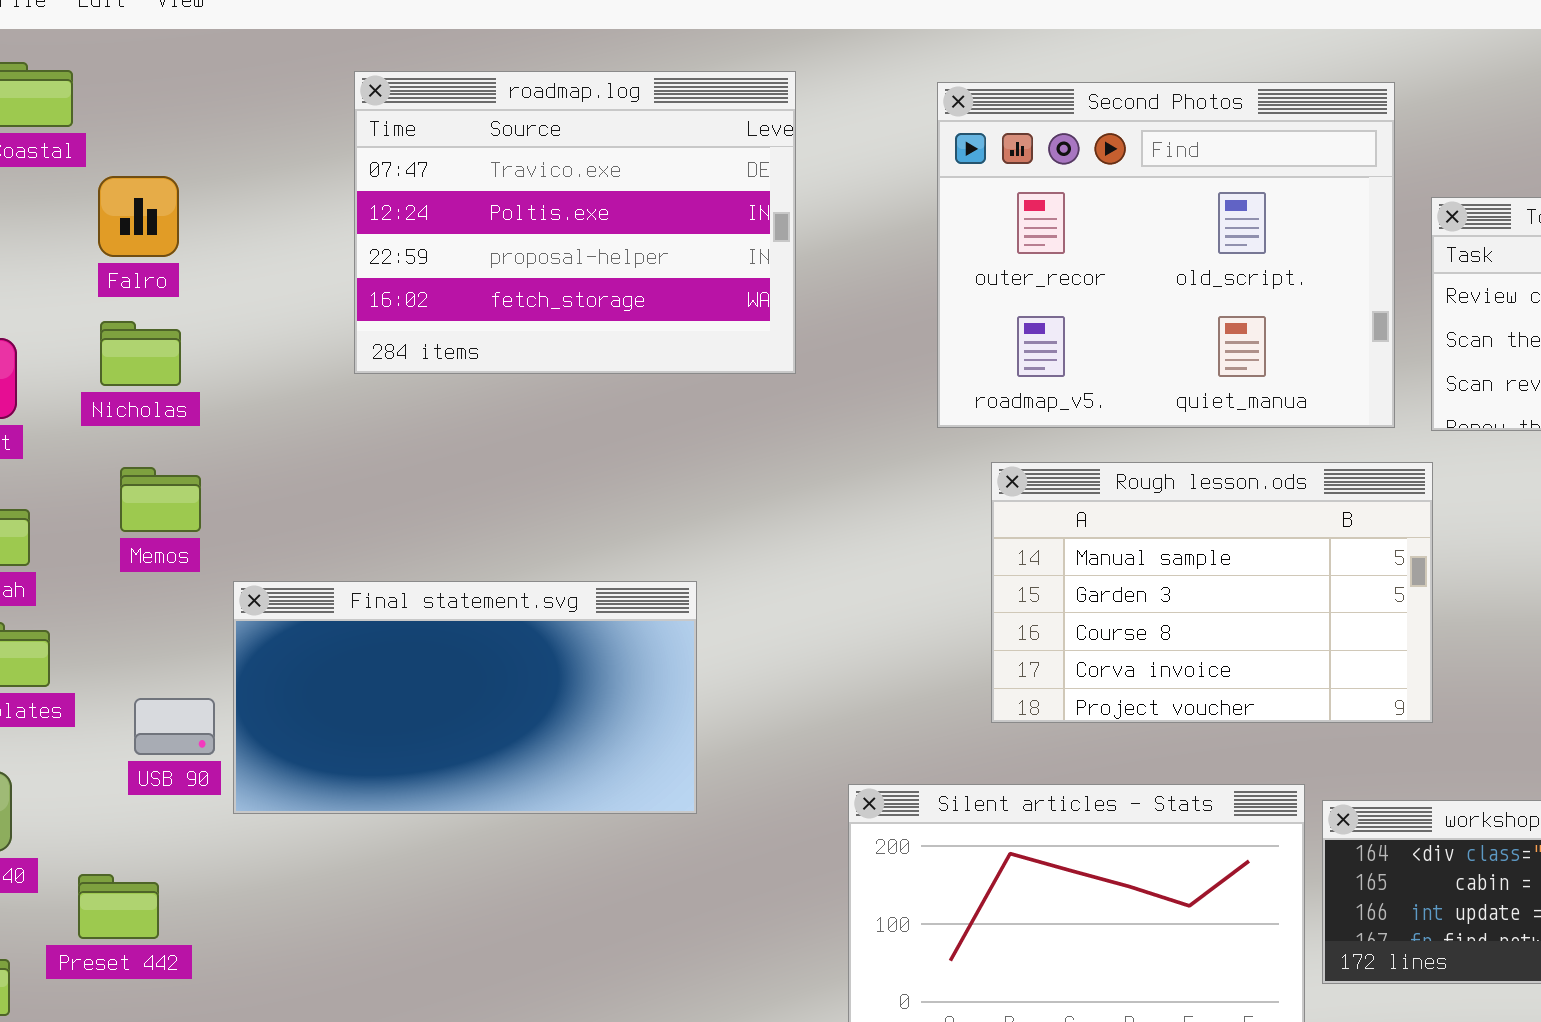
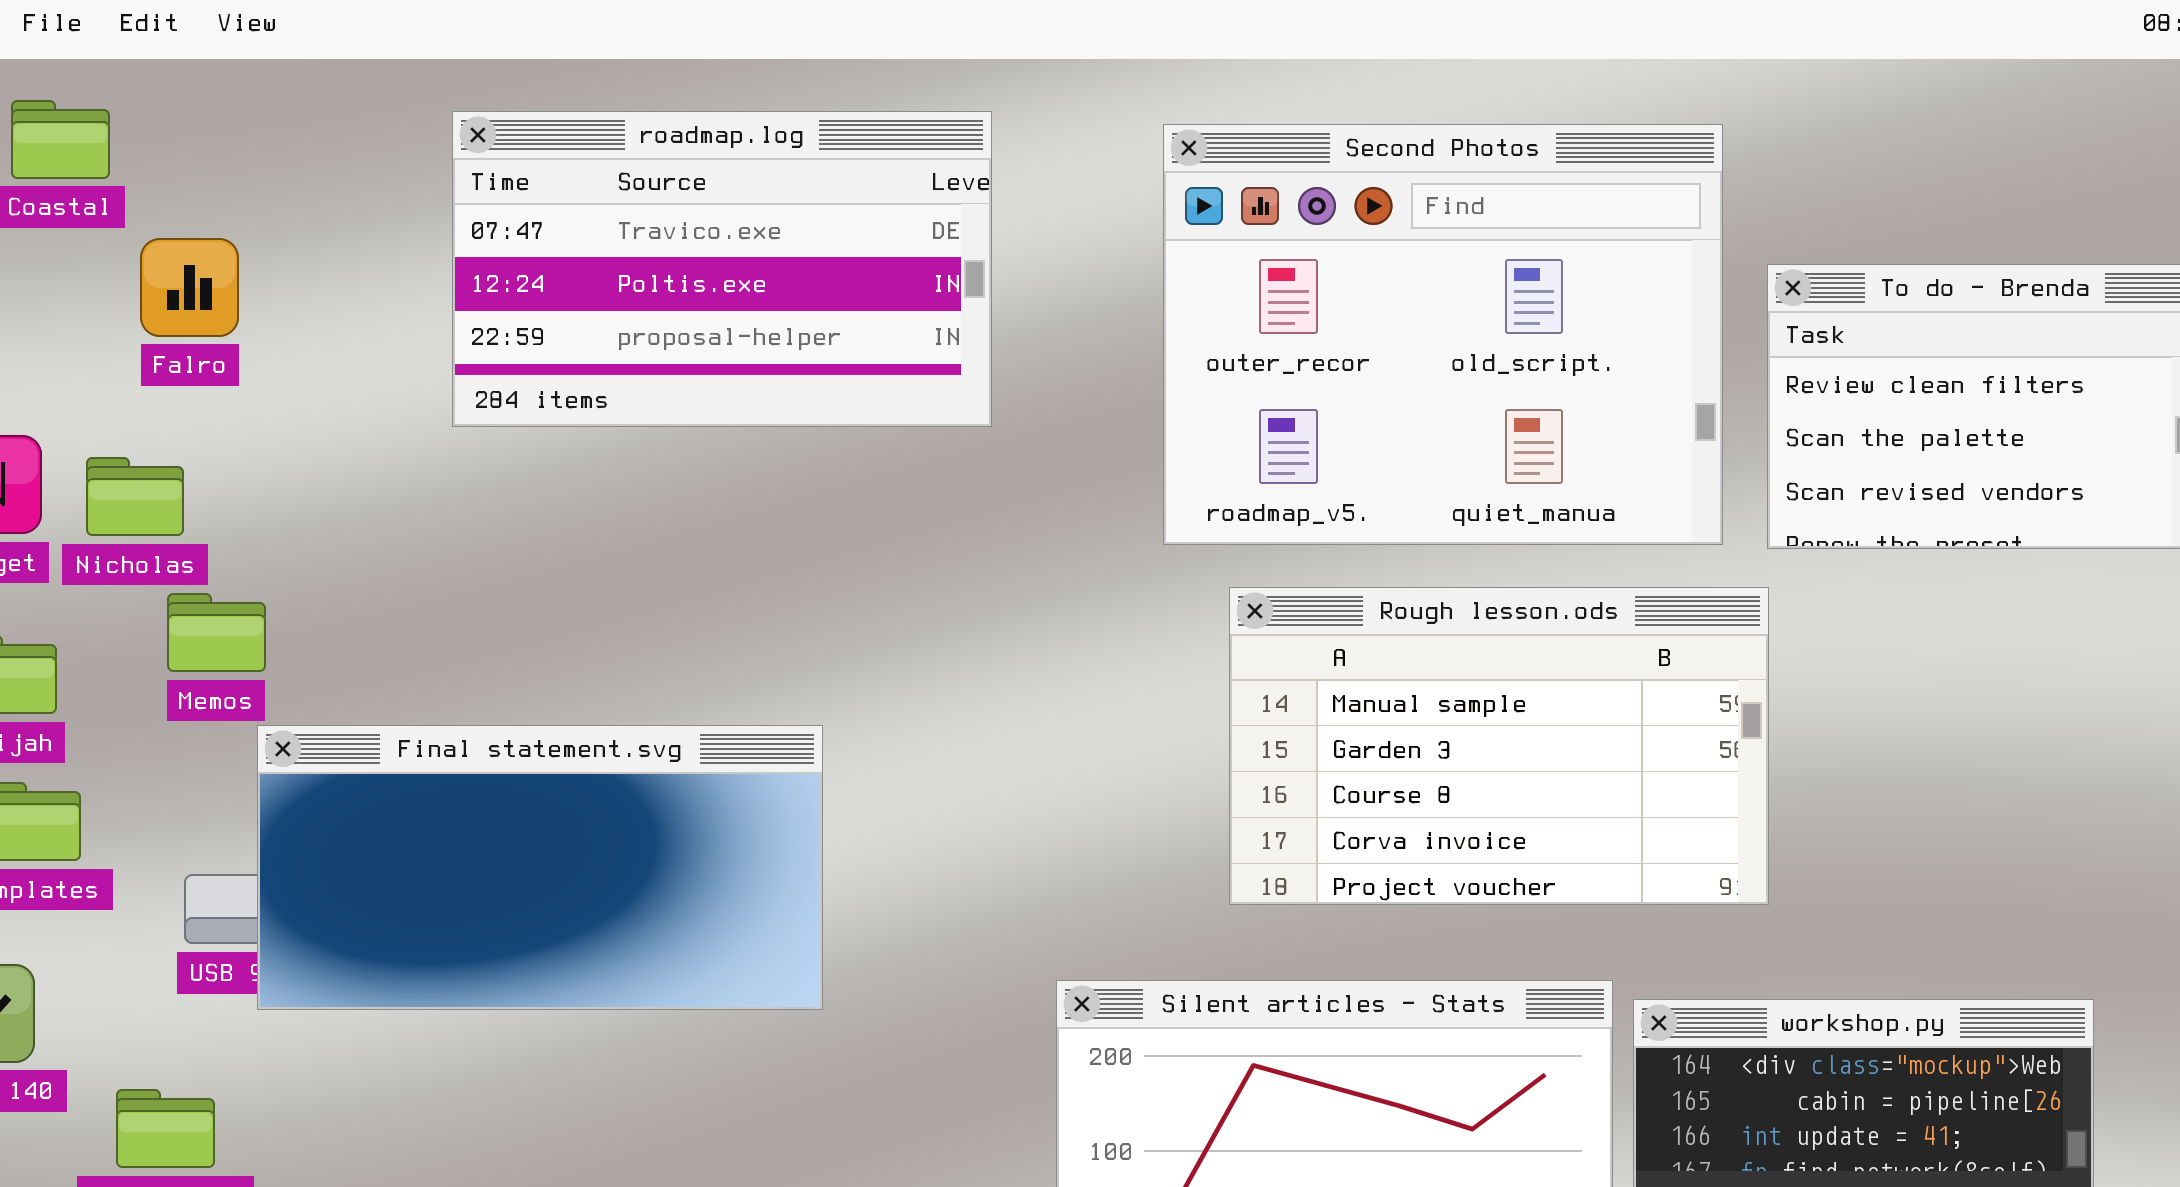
roadmap.log: [354,71,796,374] -> [452,111,992,427], resized
Nicholas: [100,321,181,386] -> [86,457,184,536], moved
Final statement.svg: [233,581,697,814] -> [257,725,823,1010], moved

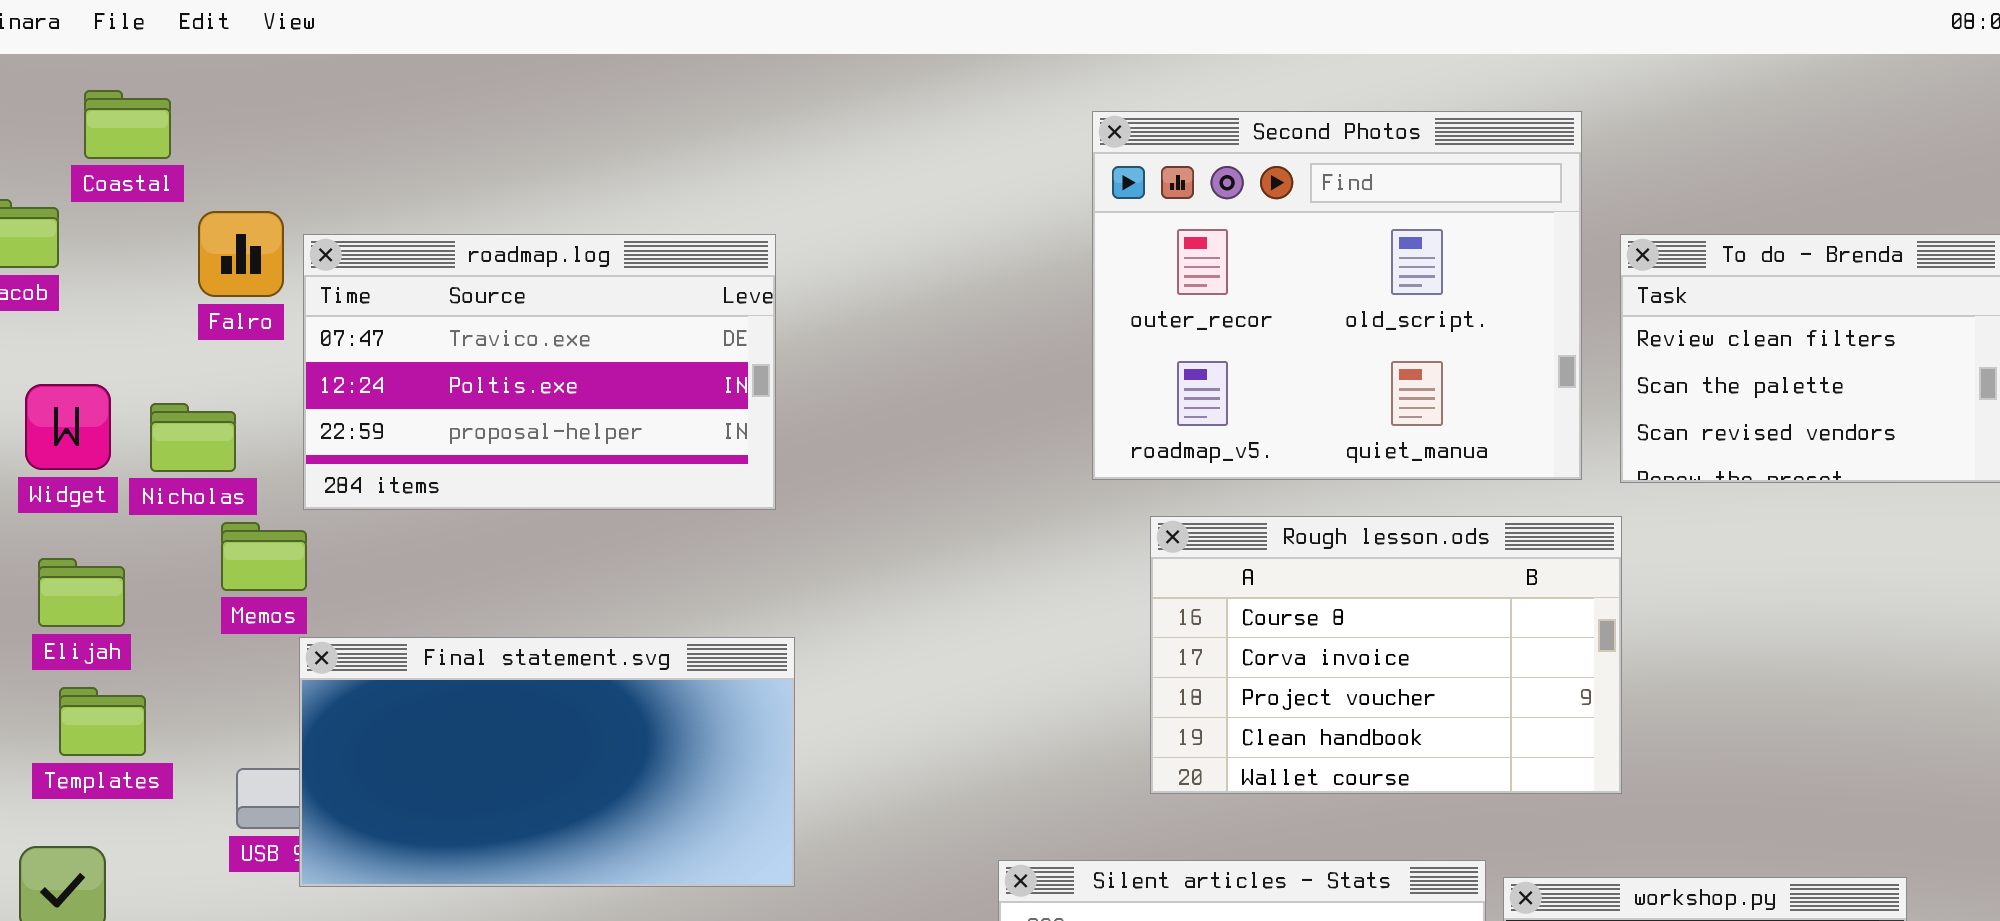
roadmap.log: [452,111,992,427] -> [303,234,776,510], moved
Rough lesson.ods: [1229,587,1769,905] -> [1150,516,1622,794], scrolled down 2 rows

